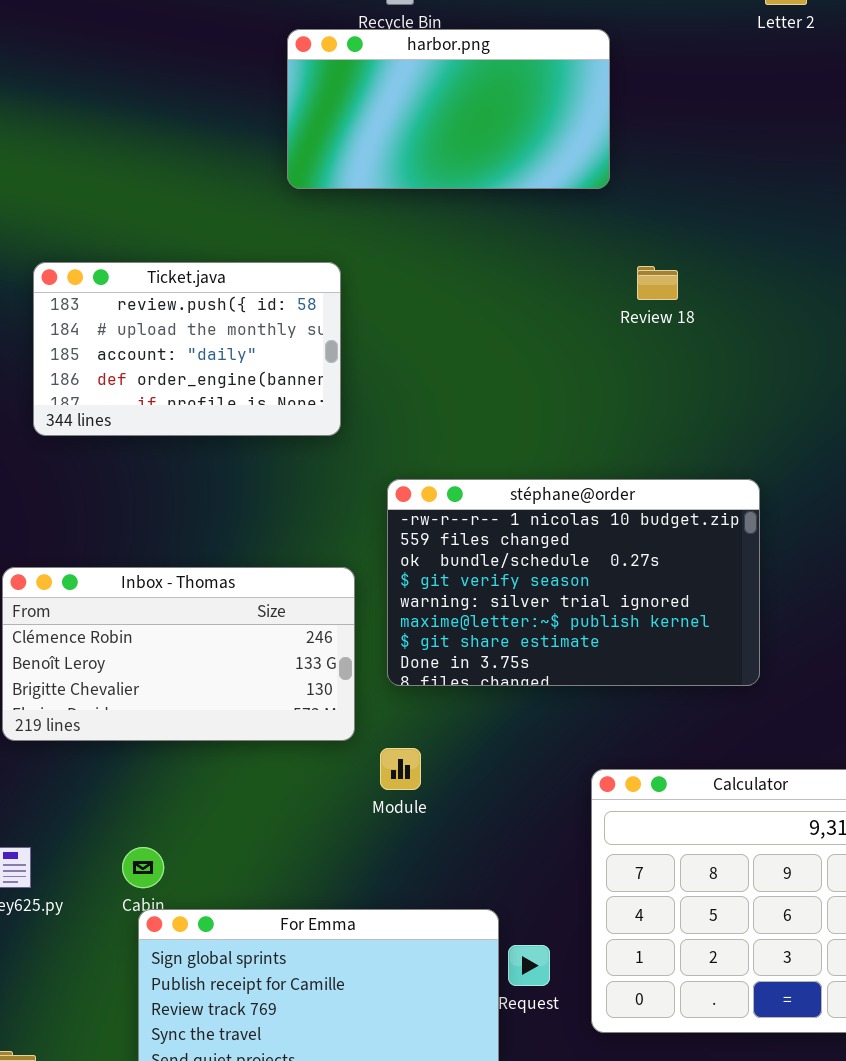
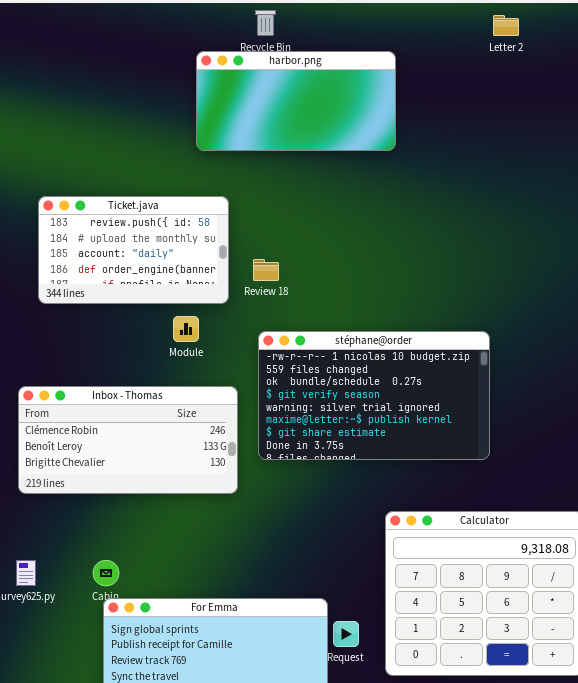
Review 18: [637,266,678,300] -> [253,259,279,281], moved
Module: [380,748,421,790] -> [173,316,199,342], moved

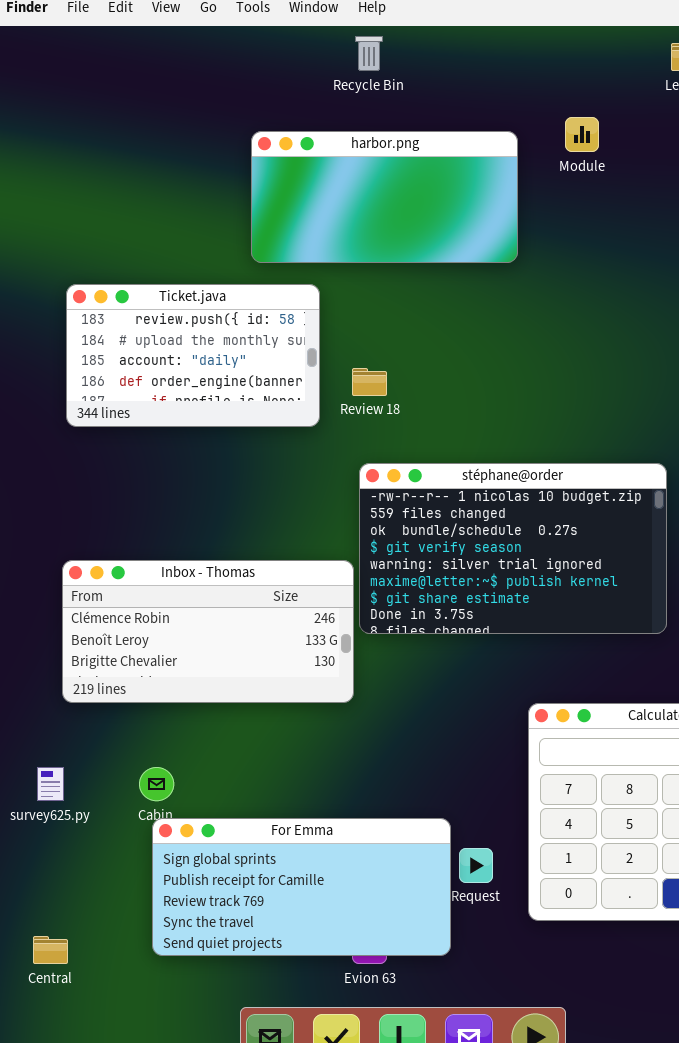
harbor.png: [196,51,396,151] -> [251,131,518,263], moved
Module: [173,316,199,342] -> [565,117,599,152], moved
Inbox - Thomas: [18,386,238,494] -> [62,560,354,703], moved

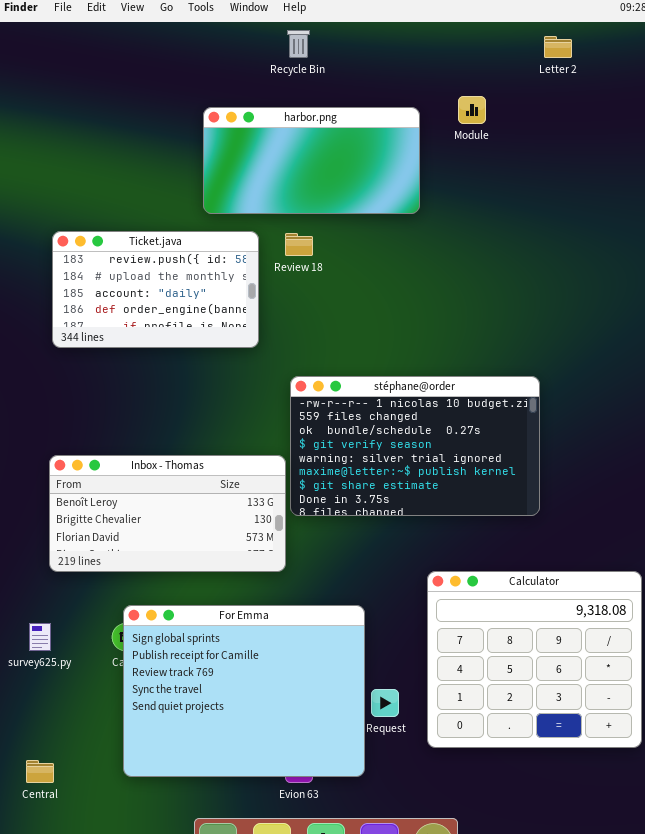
Review 18: [352,368,387,396] -> [285,233,313,256], moved
Inbox - Thomas: [62,560,354,703] -> [49,455,286,572], scrolled down 1 row
For Emma: [152,818,451,956] -> [123,605,365,777], resized

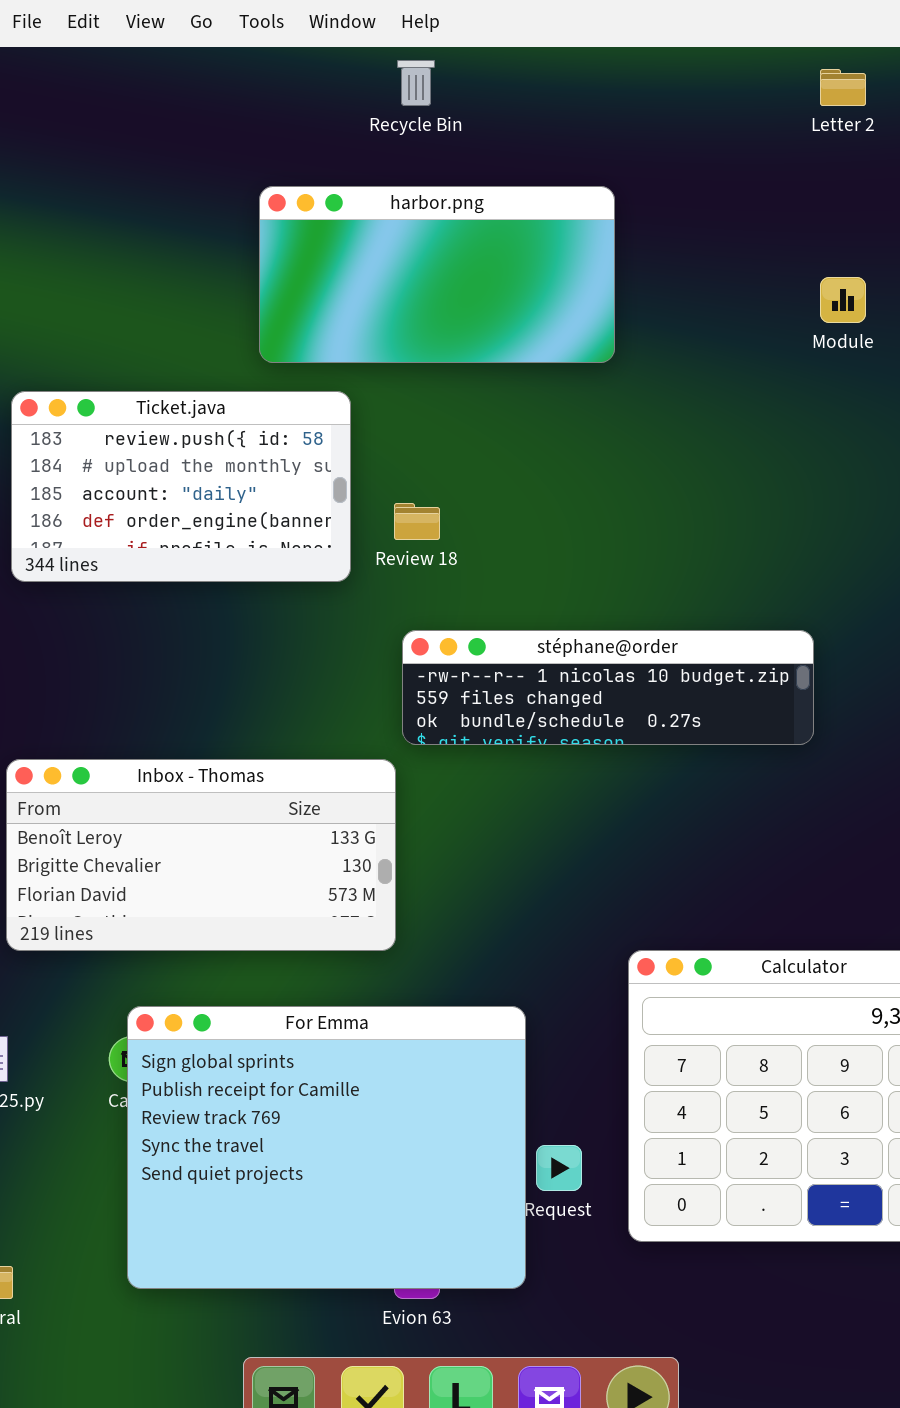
Module: [458,96,486,124] -> [820,277,866,323], moved
Review 18: [285,233,313,256] -> [394,503,440,540], moved
stéphane@order: [290,376,540,516] -> [402,630,814,745], resized

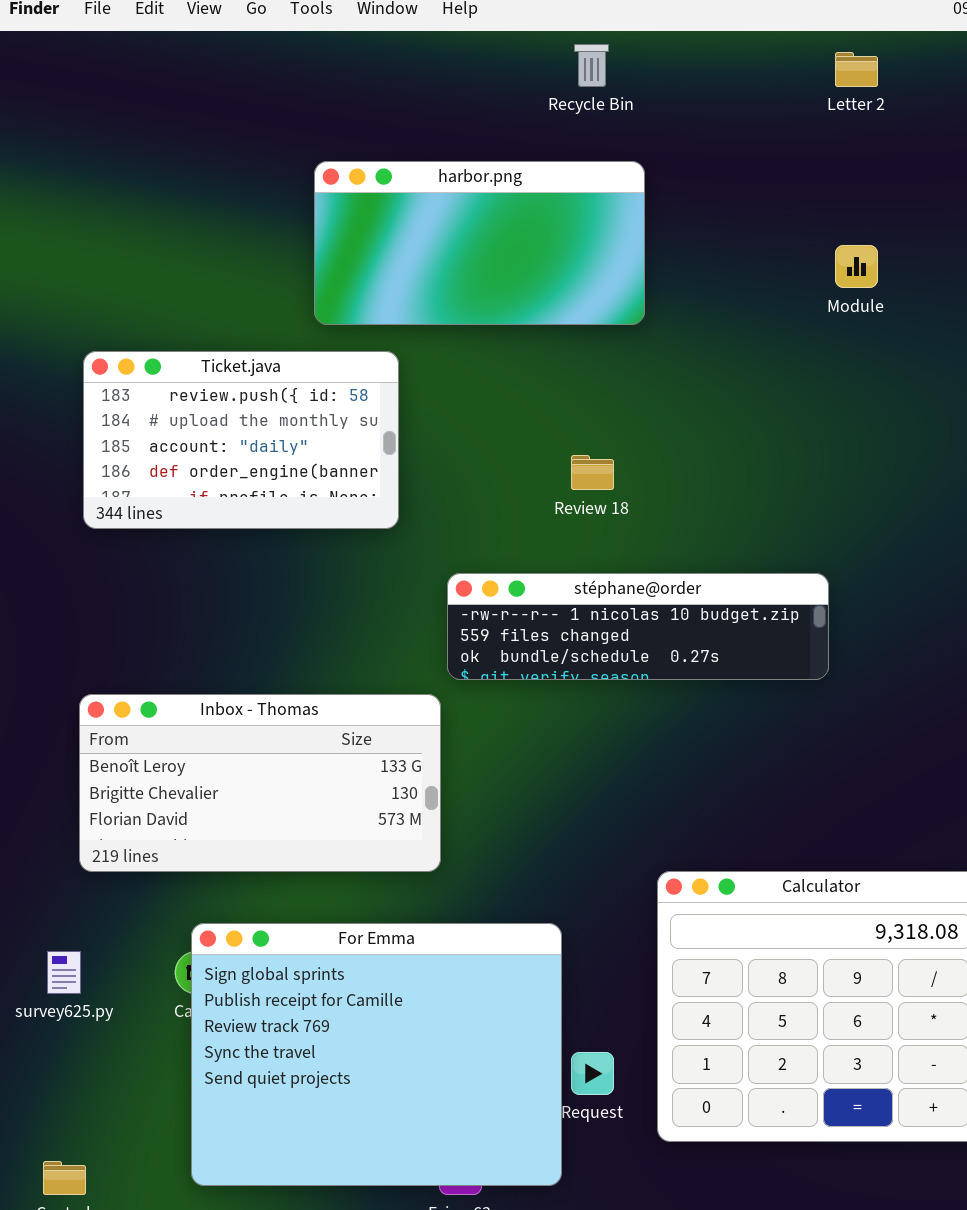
Recycle Bin: [397,60,435,106] -> [574,44,609,87], moved
Review 18: [394,503,440,540] -> [571,455,614,490], moved

